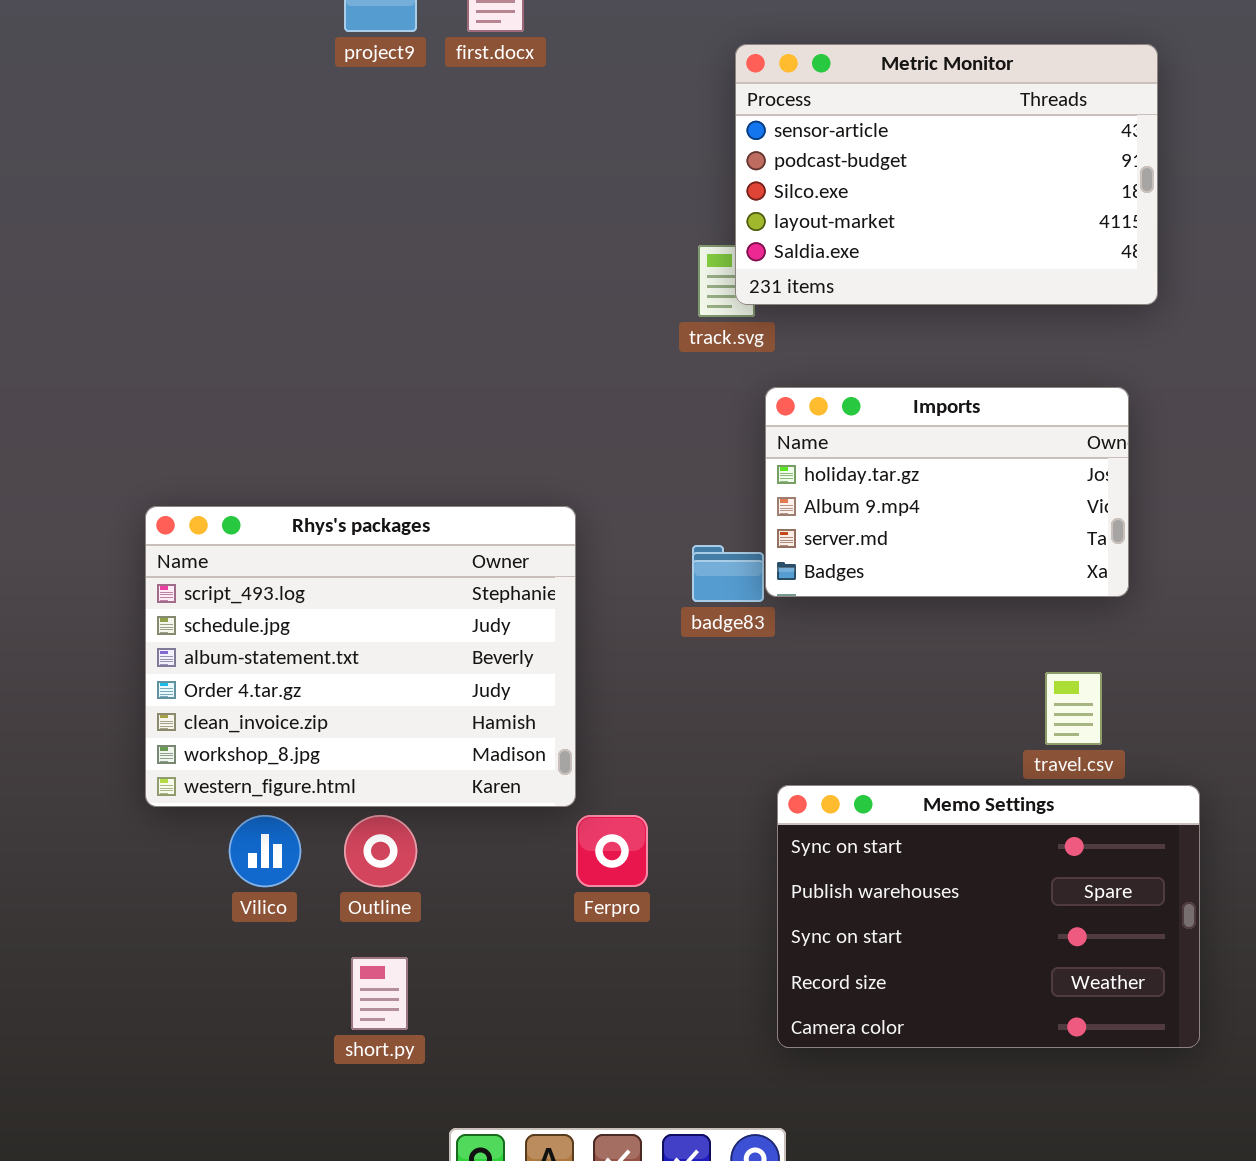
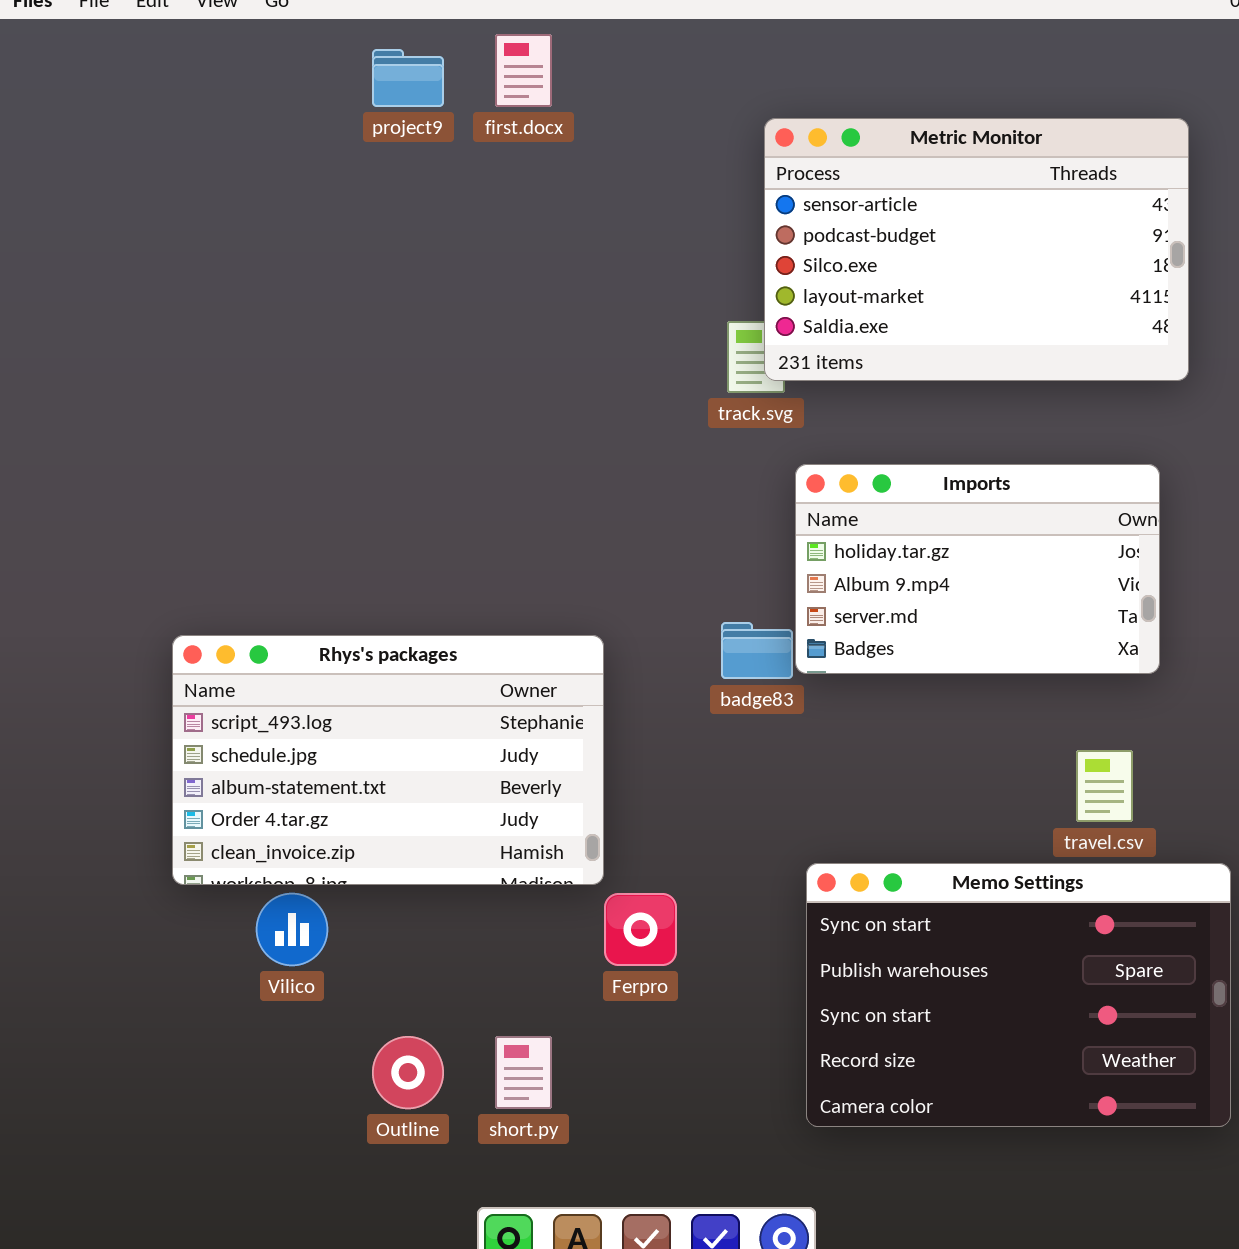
Rhys's packages: [145,506,576,807] -> [172,635,604,885], resized
Outline: [344,815,417,887] -> [372,1036,444,1109], moved
short.py: [351,957,408,1030] -> [495,1036,552,1109], moved

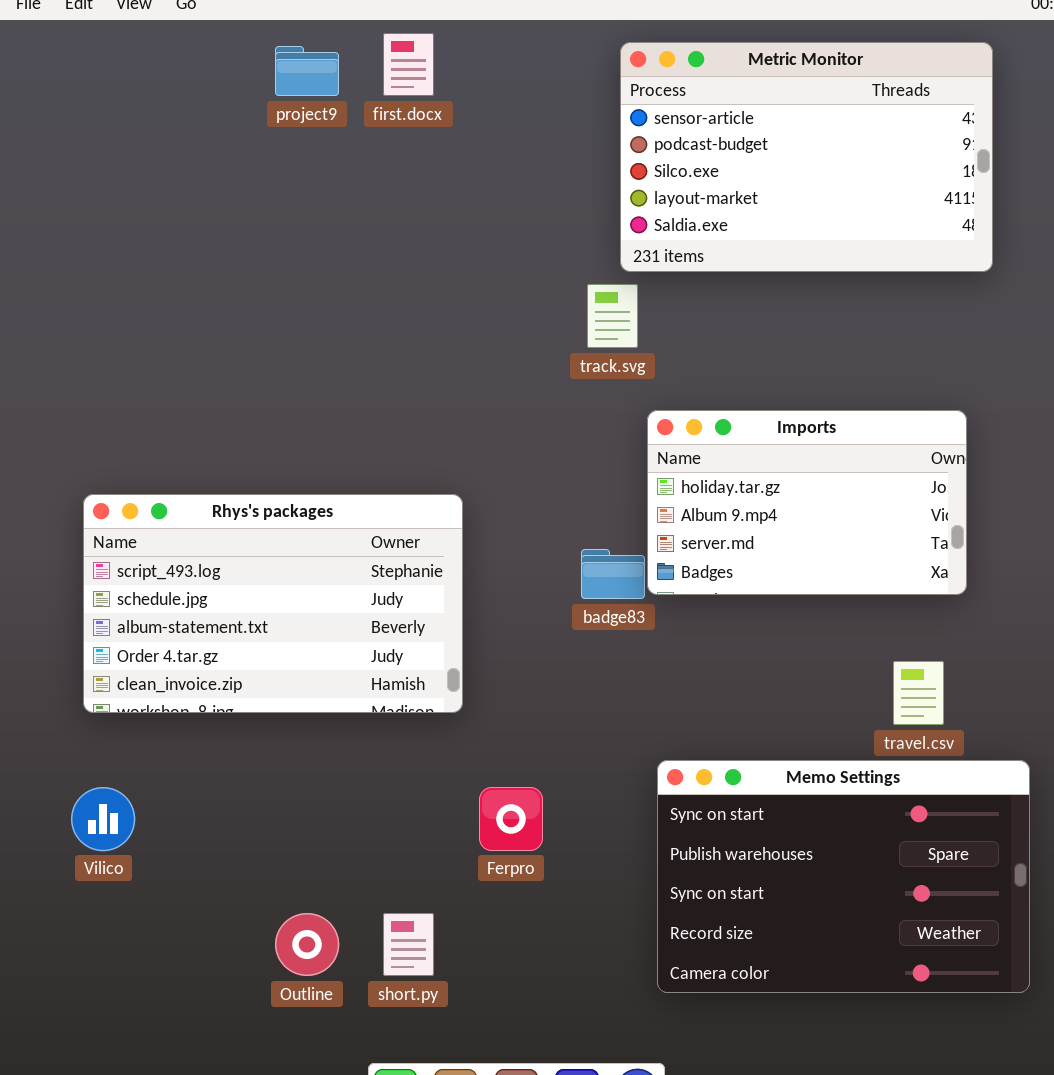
Metric Monitor: [764,118,1189,381] -> [620,42,993,272], moved
Rhys's packages: [172,635,604,885] -> [83,494,463,713], moved
Vilico: [256,893,328,966] -> [71,787,135,851], moved

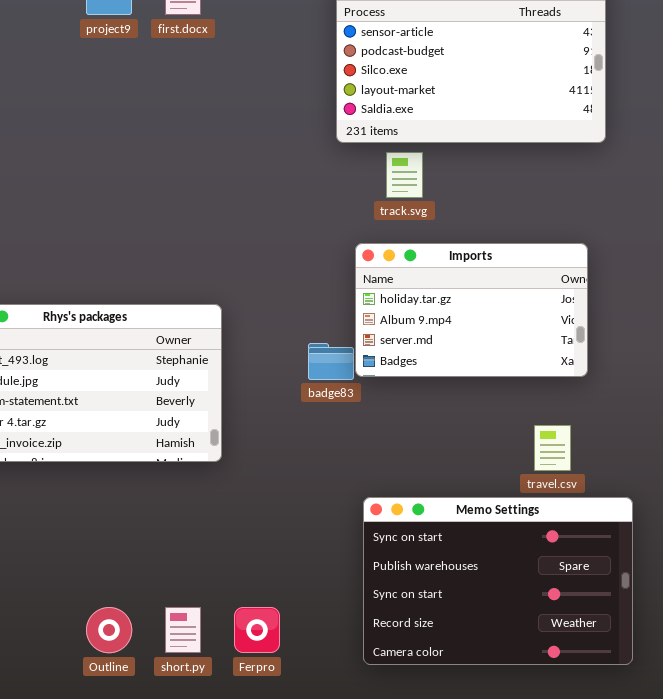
track.svg: [587,284,638,348] -> [386,152,423,198], moved
Ferpro: [479,787,543,851] -> [234,607,280,653], moved

